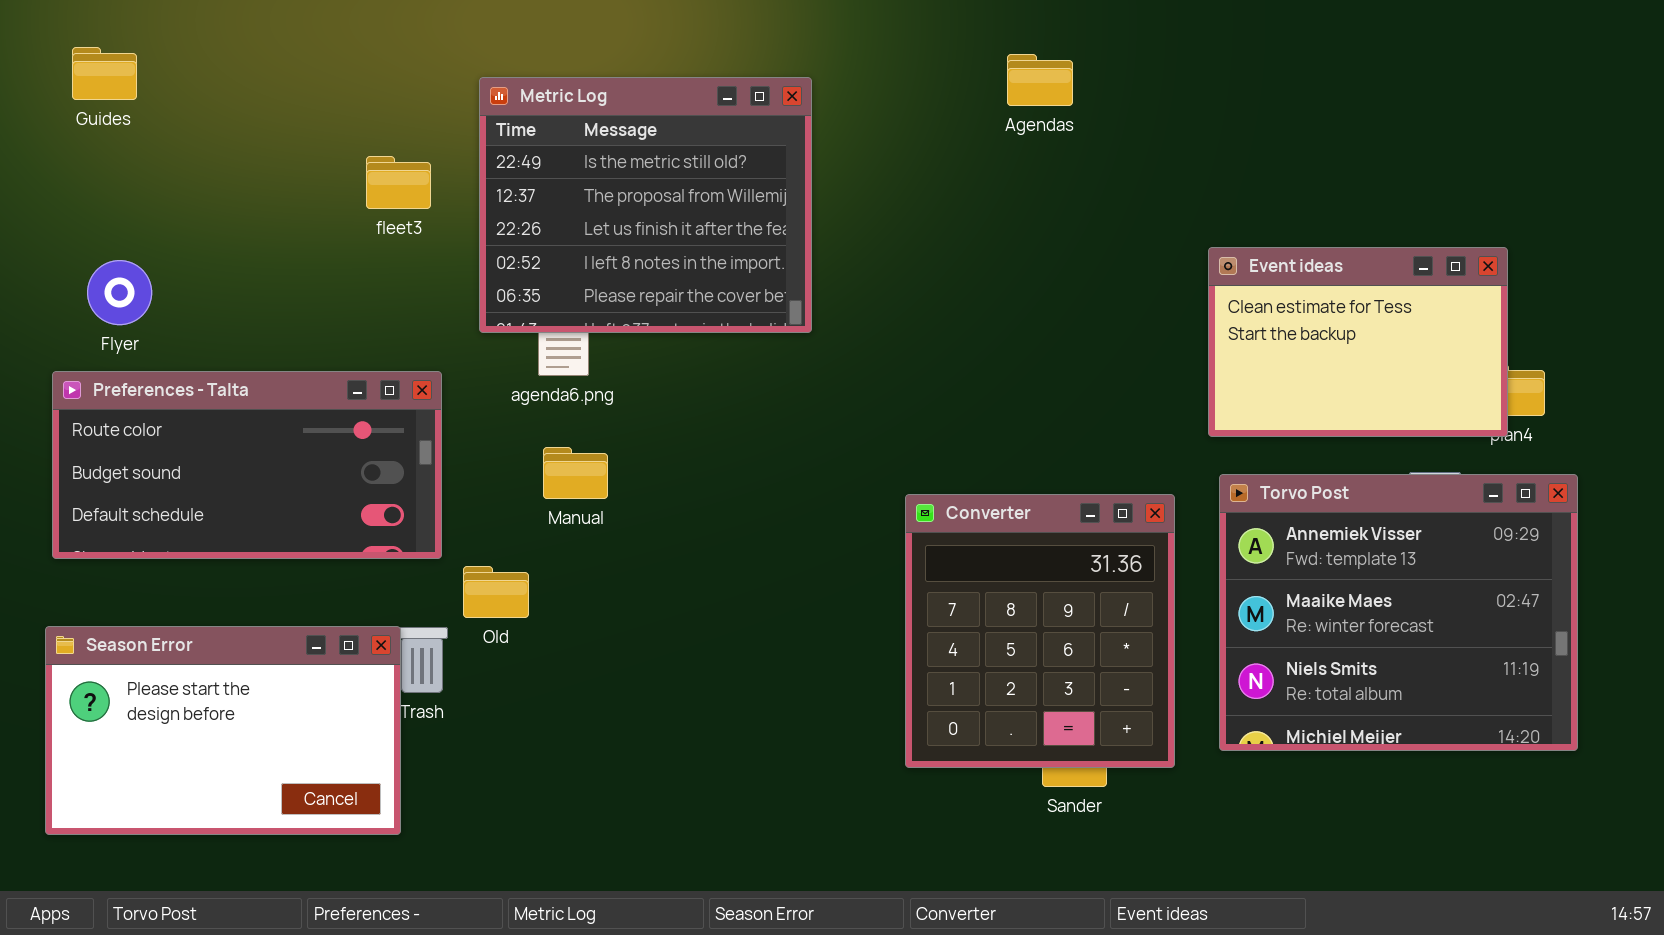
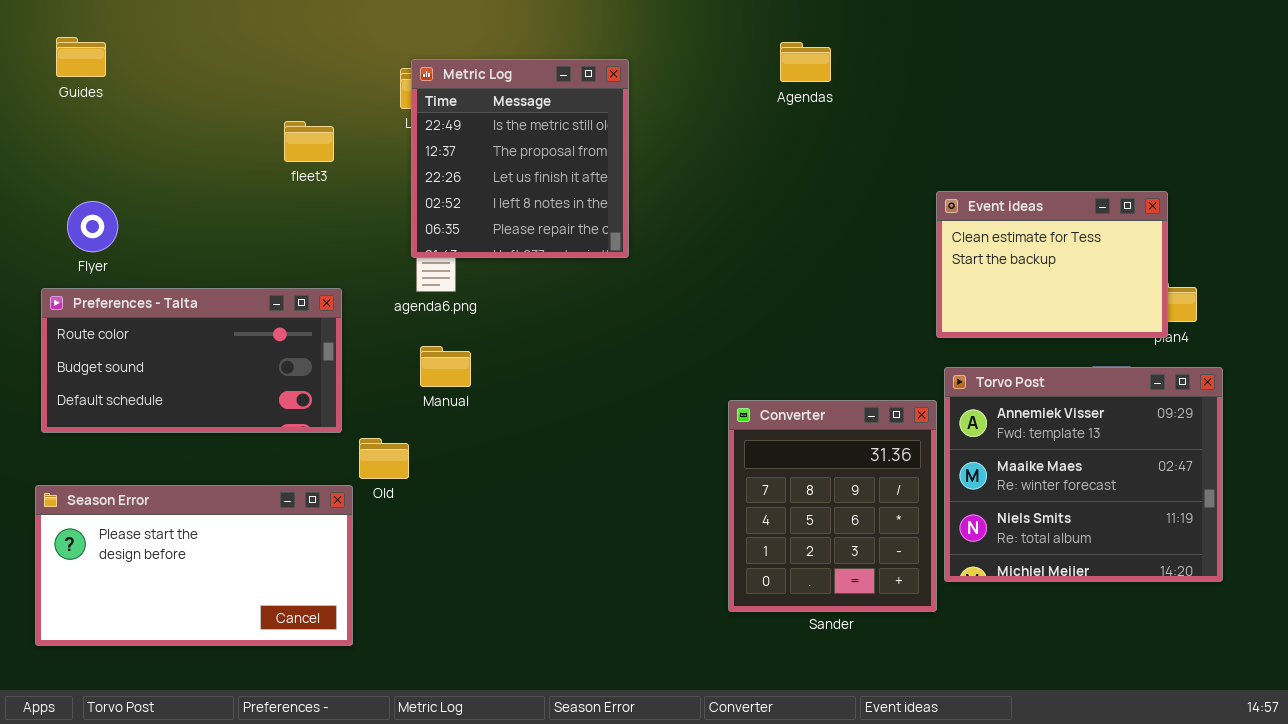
Metric Log: [479,77,812,333] -> [411,59,629,258], resized
Converter: [905,494,1175,768] -> [728,400,937,612], moved
Season Error: [45,626,401,835] -> [35,485,353,646], resized

